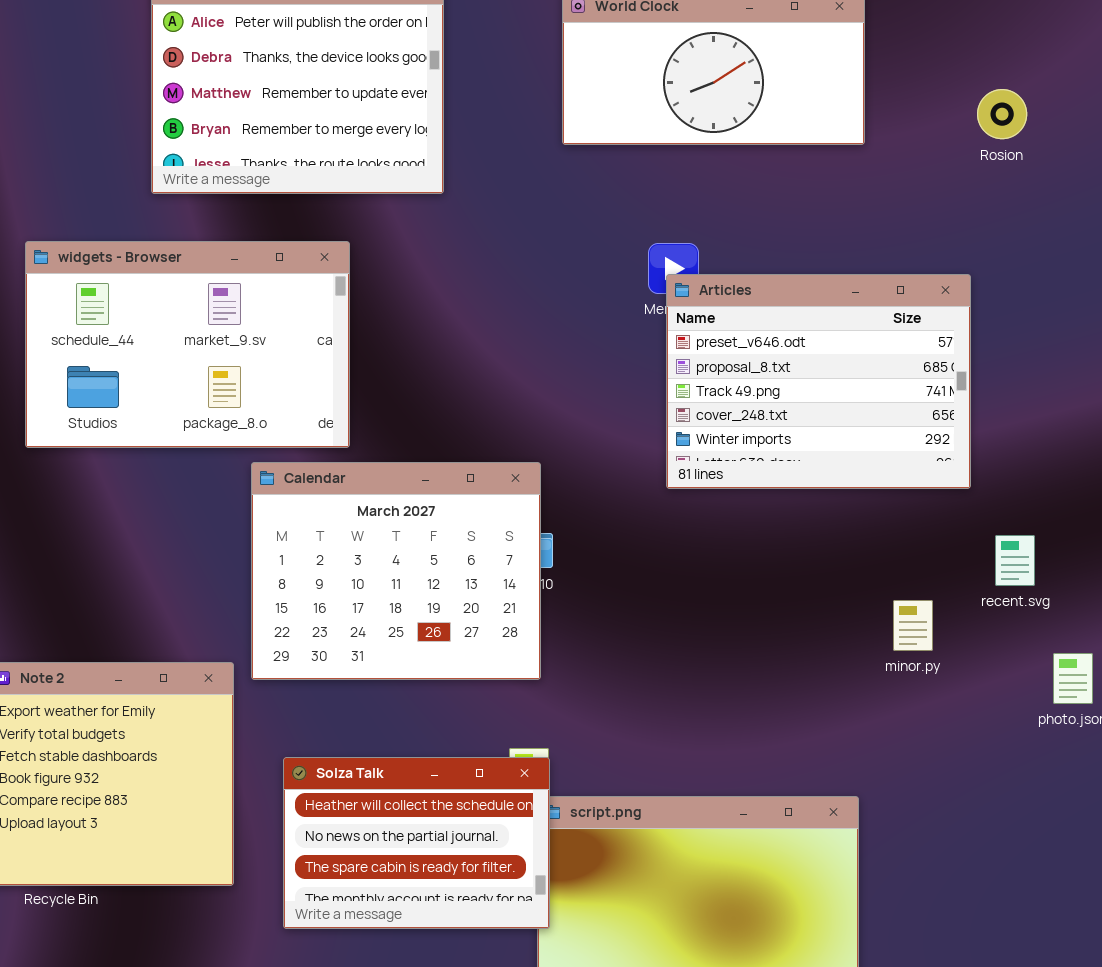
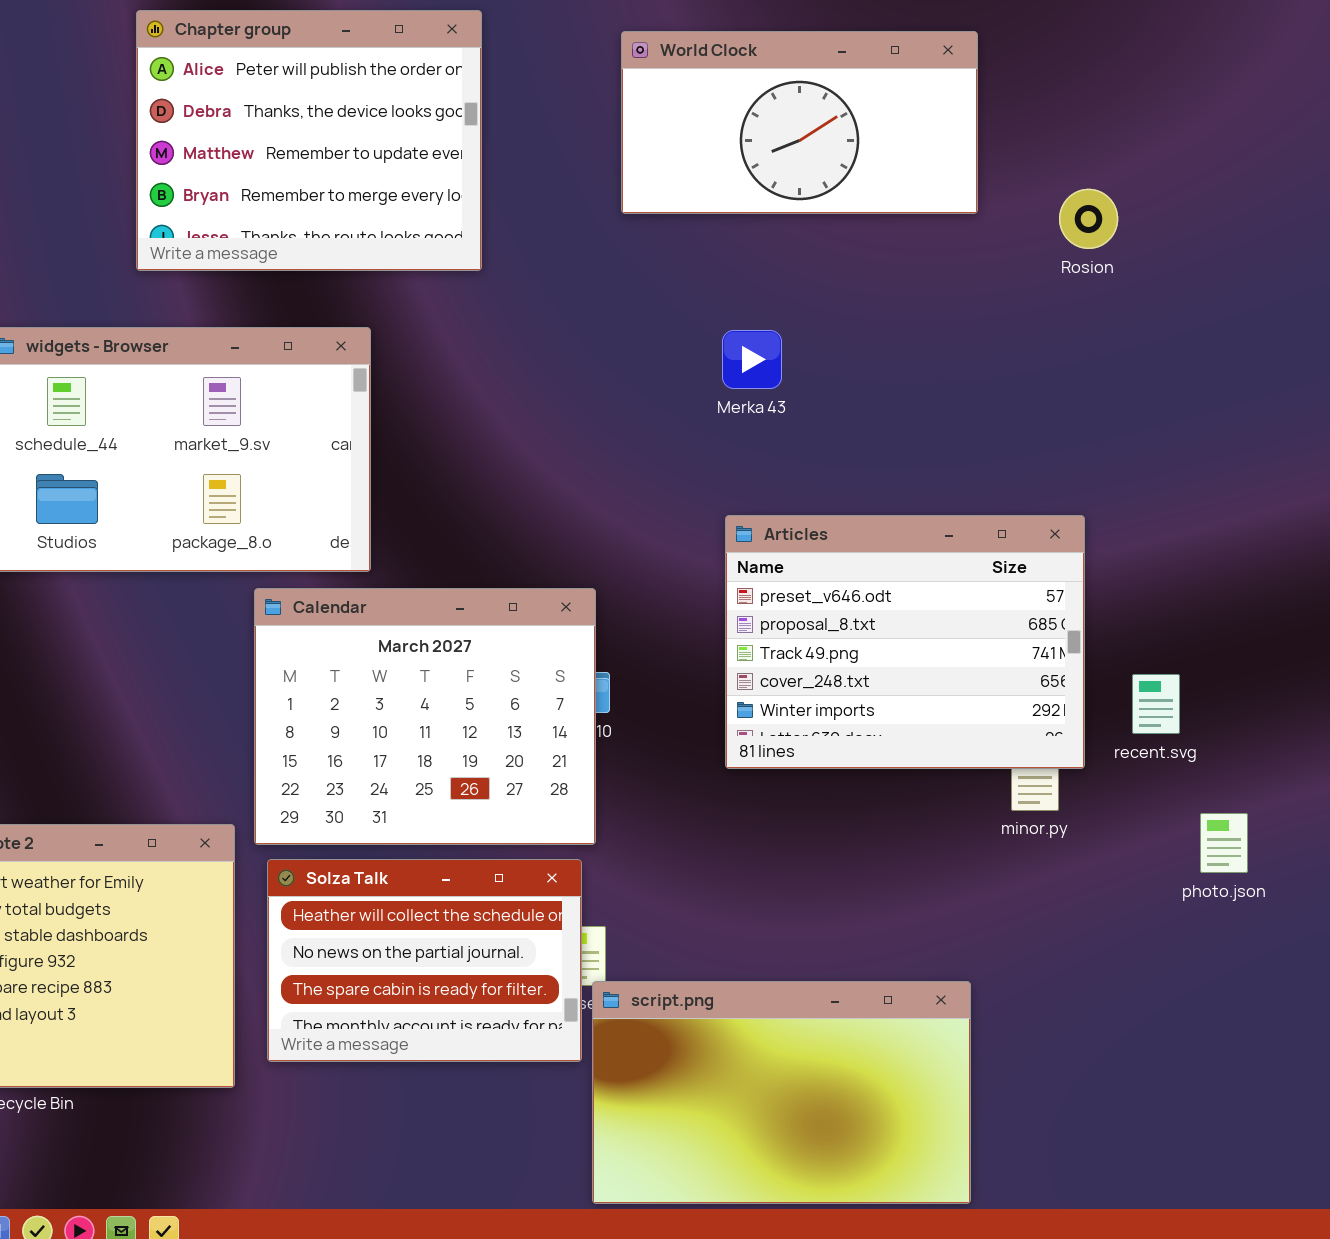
Rosion: [977,89,1027,139] -> [1059,189,1118,249], moved
Articles: [666,274,971,489] -> [725,515,1085,769], moved
Solza Talk: [283,757,550,929] -> [267,859,582,1062], moved

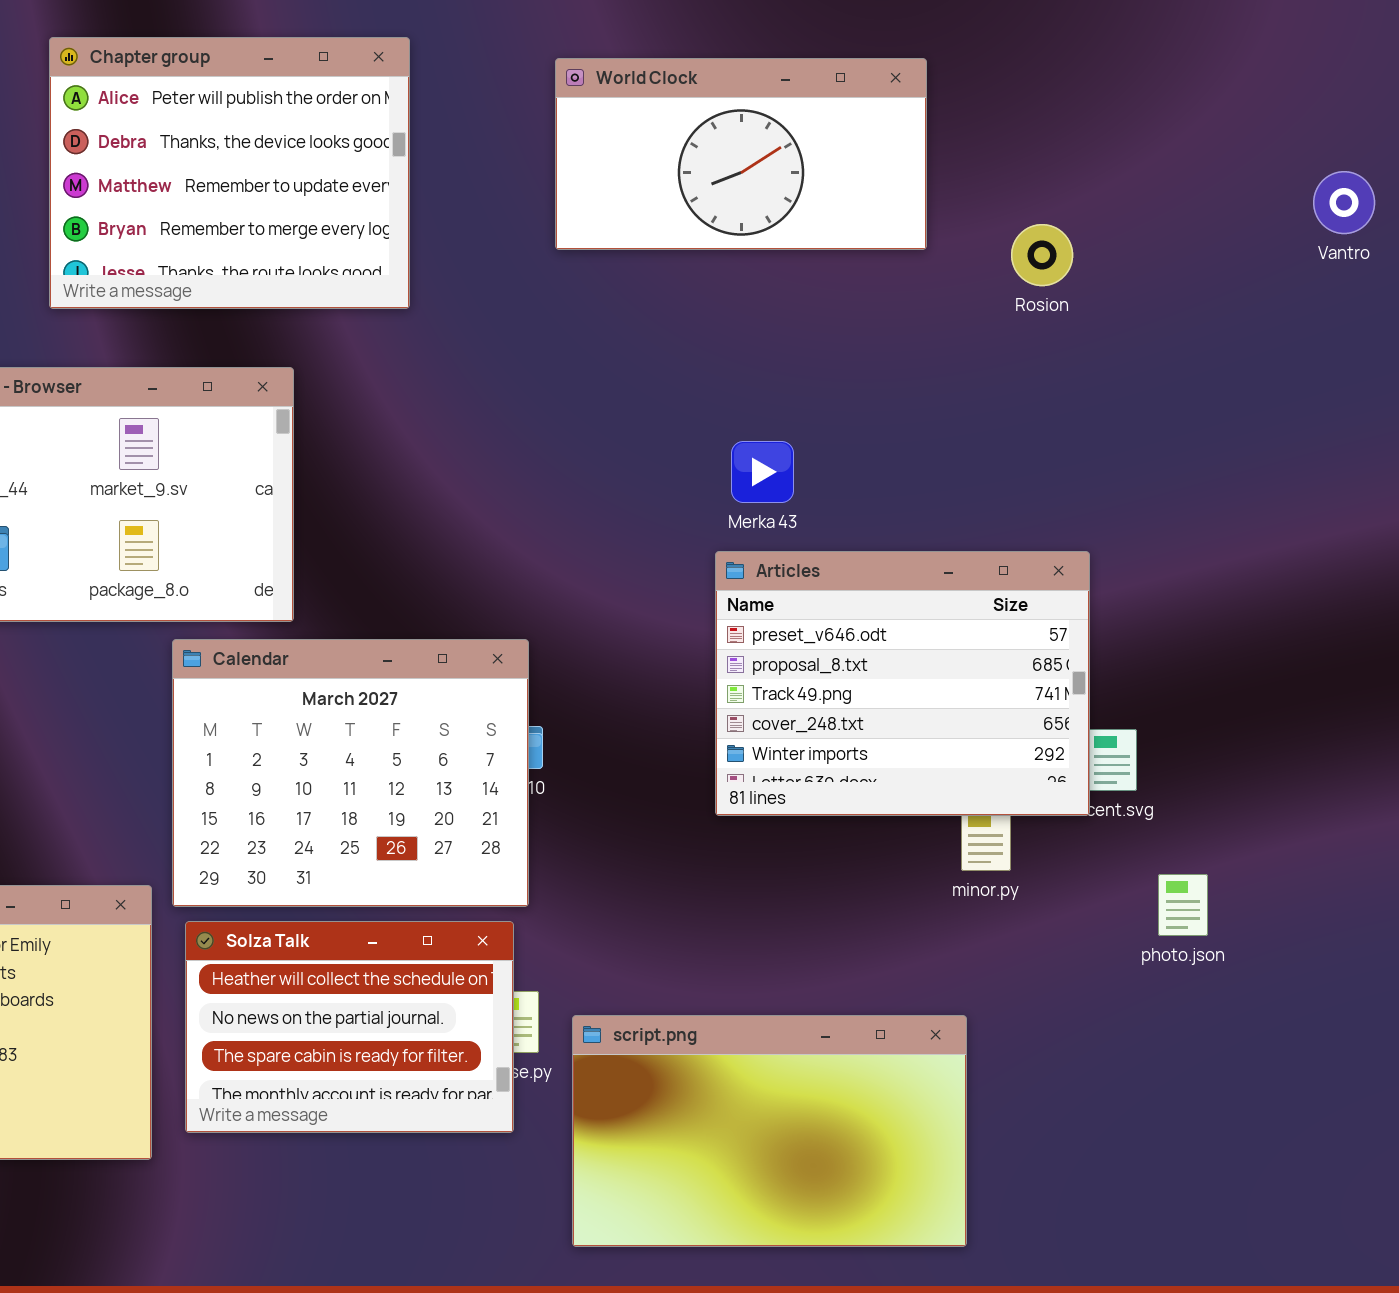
Merka 43: [722,330,782,389] -> [731,441,794,503], moved
Articles: [725,515,1085,769] -> [715,551,1090,816], moved
script.png: [592,981,971,1204] -> [572,1015,967,1247], moved

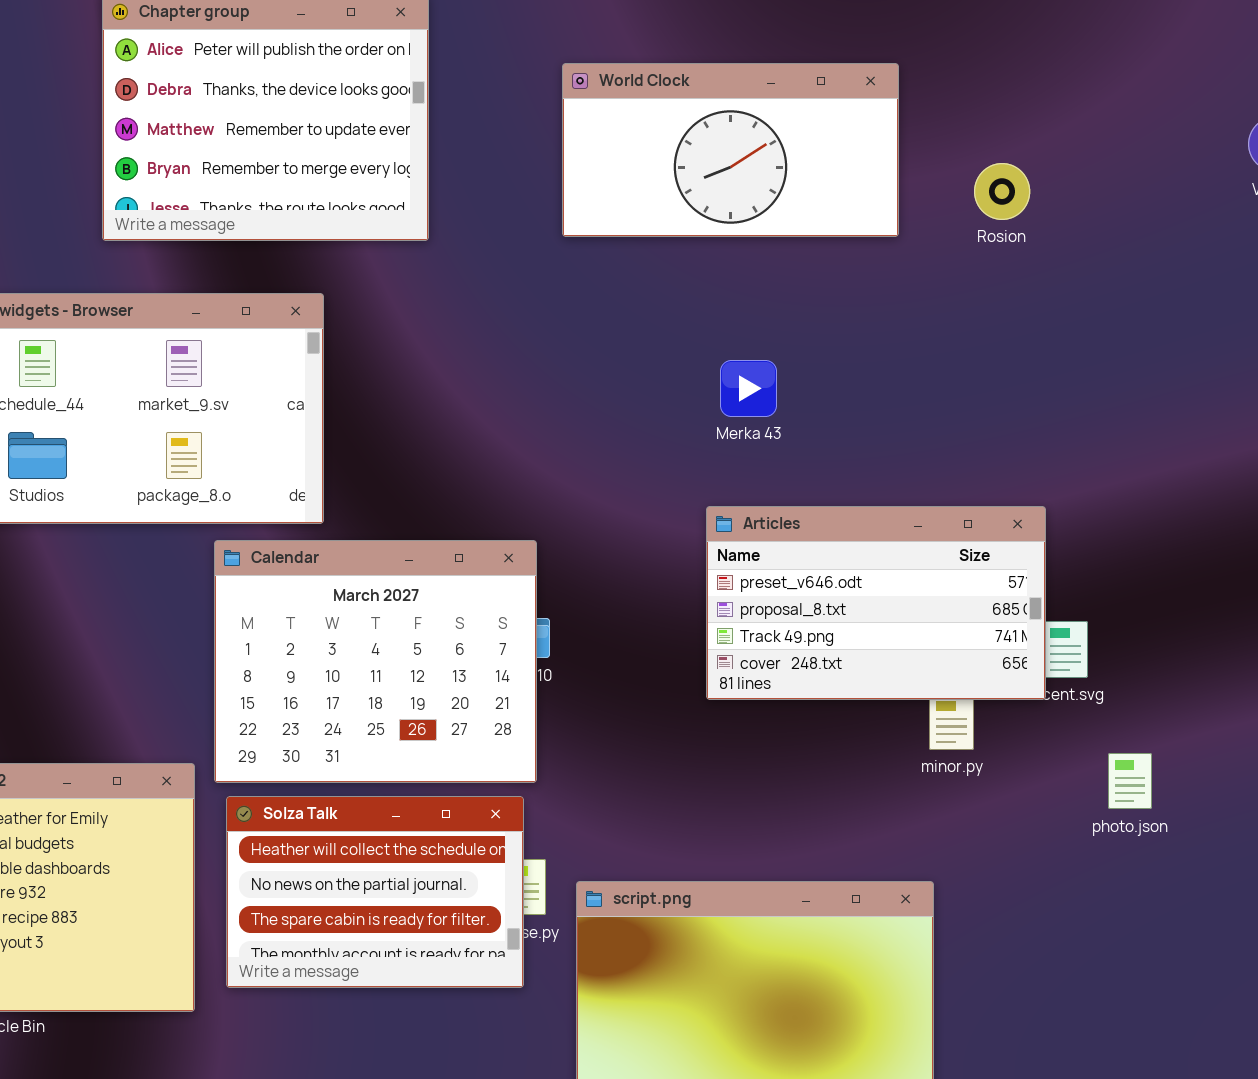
World Clock: [555,58,927,250] -> [562,63,899,237], moved
Articles: [715,551,1090,816] -> [706,506,1046,700], resized

